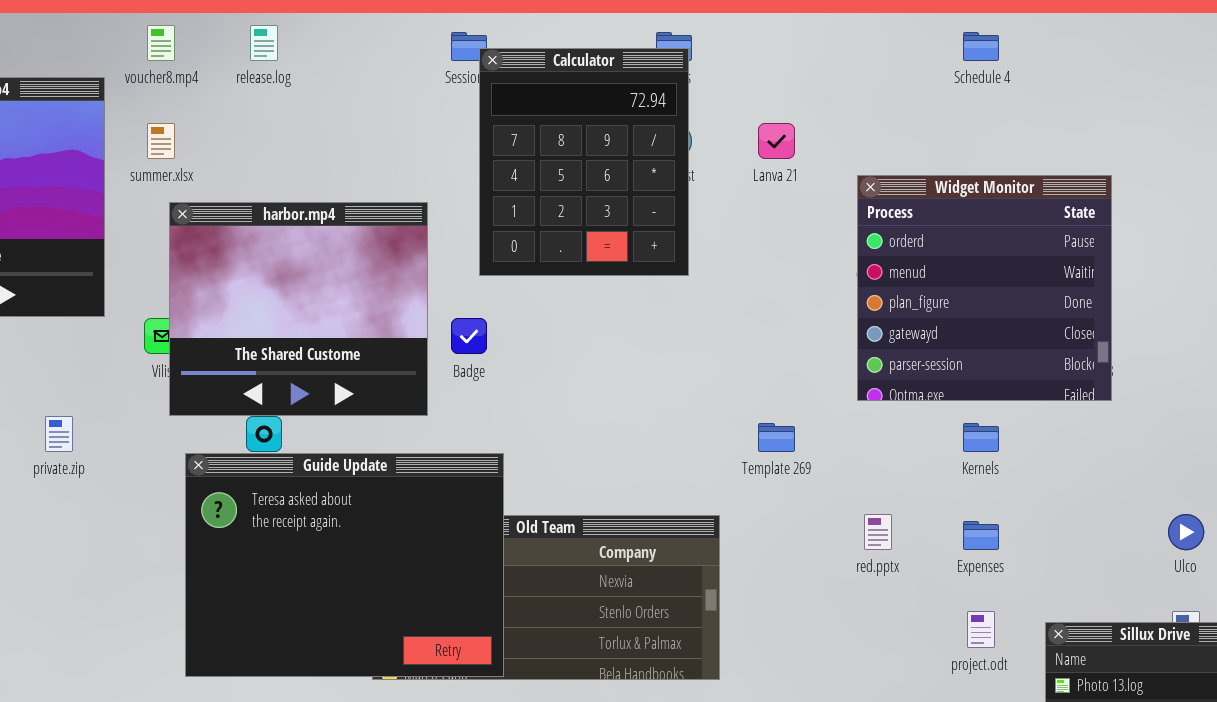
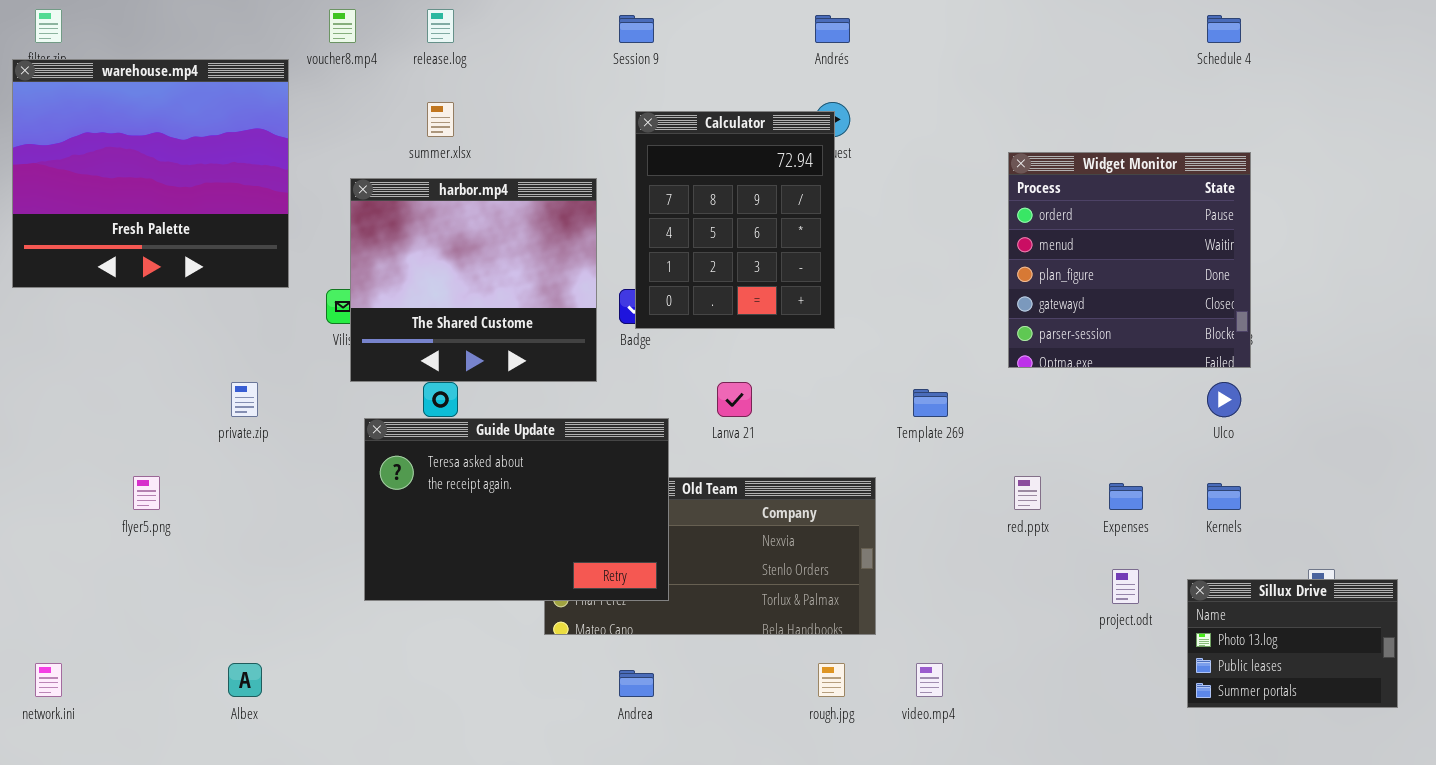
Schedule 4: [963,32,999,61] -> [1207,15,1241,43], moved
Calculator: [479,48,689,276] -> [635,111,835,329], moved
summer.xlsx: [147,123,175,159] -> [427,102,454,137], moved
Lanva 21: [758,123,795,159] -> [717,382,752,417], moved
Kernels: [963,423,999,452] -> [1207,483,1241,510], moved
Guide Update: [185,453,504,677] -> [364,418,669,601], resized
Ulco: [1168,514,1204,550] -> [1207,382,1241,417], moved

